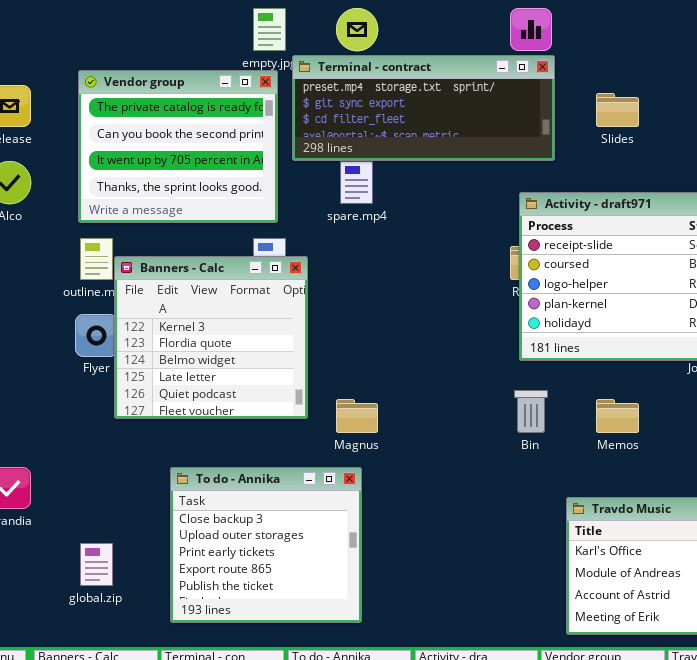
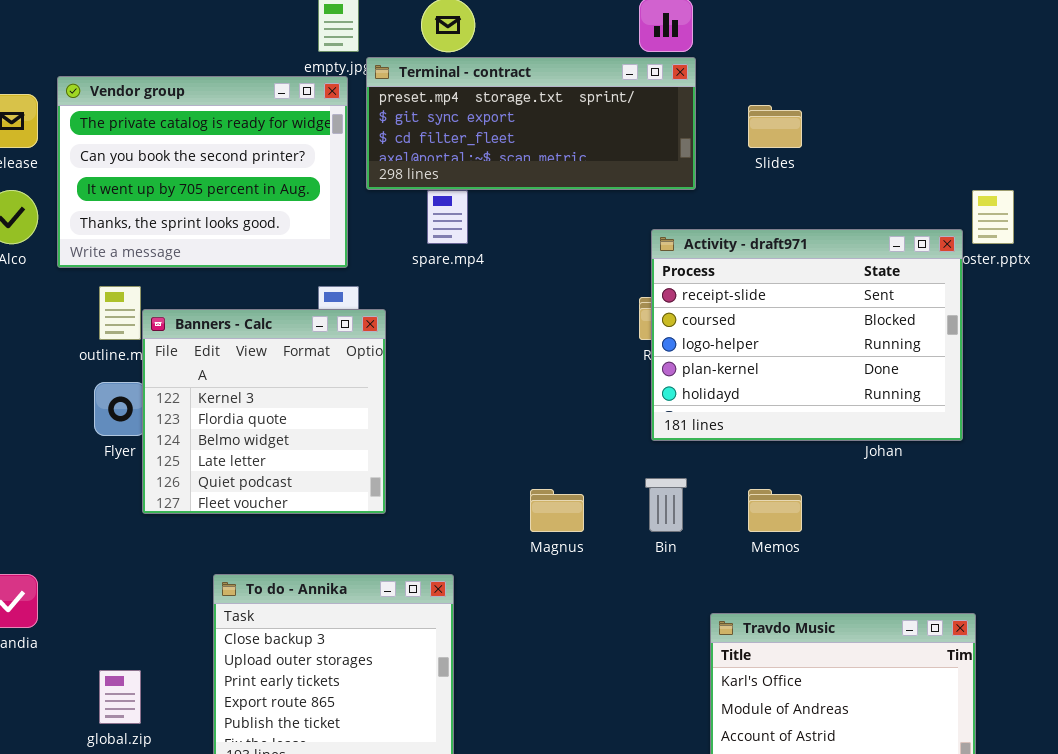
Vendor group: [78,70,278,223] -> [57,76,348,268], resized
Magnus: [336,399,378,433] -> [530,489,584,532], moved

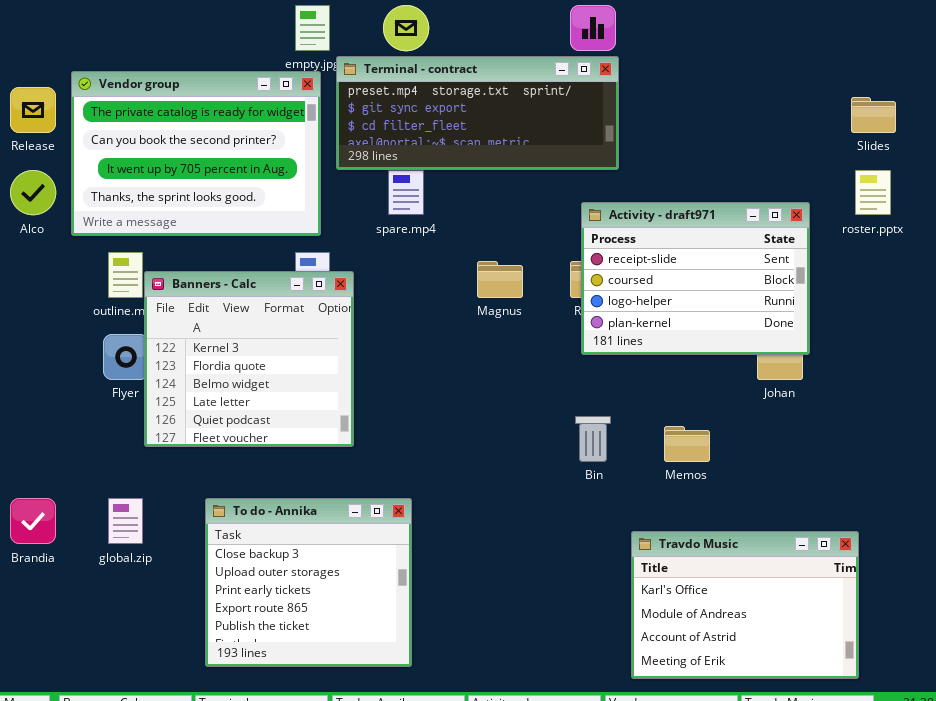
Slides: [748,105,802,148] -> [851,97,896,133], moved
Activity - draft971: [651,229,963,441] -> [581,202,810,355], resized
Magnus: [530,489,584,532] -> [477,261,523,298], moved
global.zip: [99,670,141,724] -> [108,498,143,544], moved

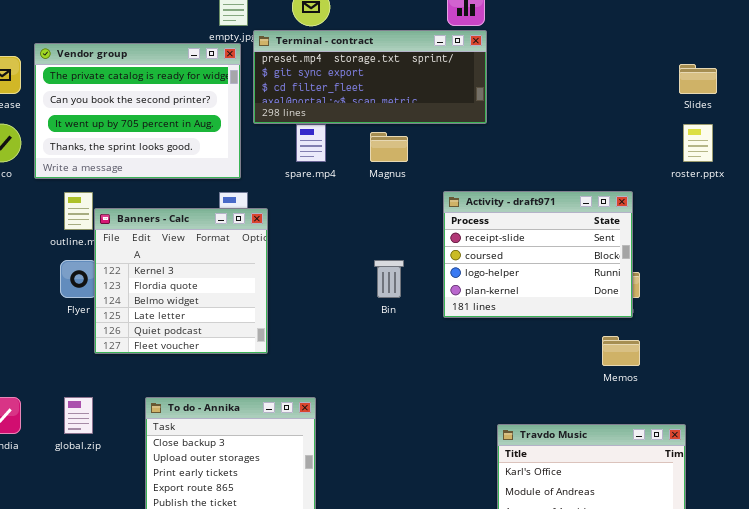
Activity - draft971: [581,202,810,355] -> [443,191,633,318], moved
Magnus: [477,261,523,298] -> [370,132,408,162], moved
Bin: [575,416,611,462] -> [374,260,404,298], moved
Memos: [664,426,710,462] -> [602,336,640,366], moved

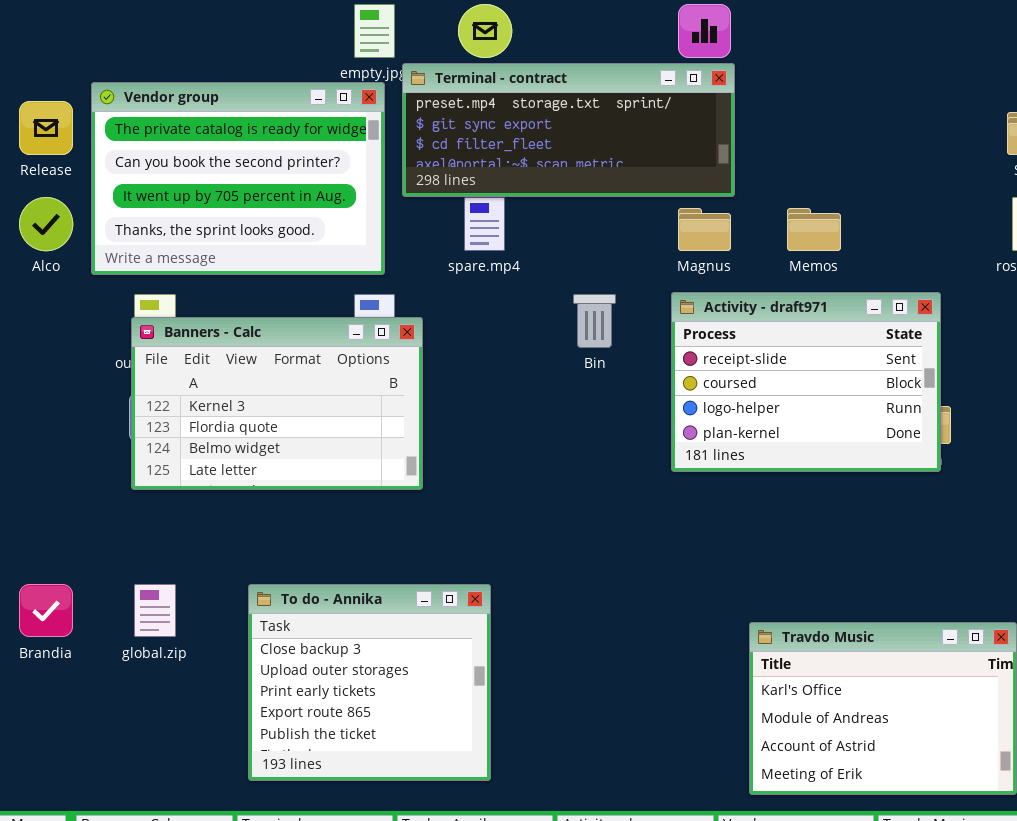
Magnus: [370,132,408,162] -> [678,208,731,251], moved
Banners - Calc: [94,208,268,354] -> [131,317,423,490], resized
Bin: [374,260,404,298] -> [573,294,616,348], moved
Memos: [602,336,640,366] -> [787,208,841,251], moved

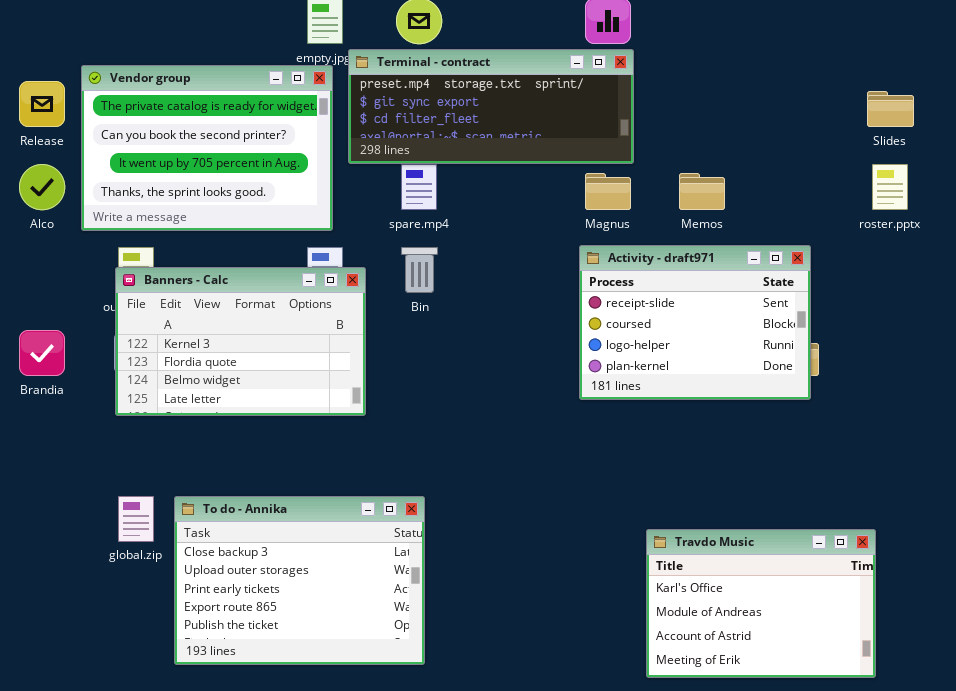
Bin: [573,294,616,348] -> [401,247,438,293], moved
Brandia: [19,584,73,637] -> [19,330,65,376], moved
To do - Annika: [248,584,491,781] -> [174,496,425,665], resized

